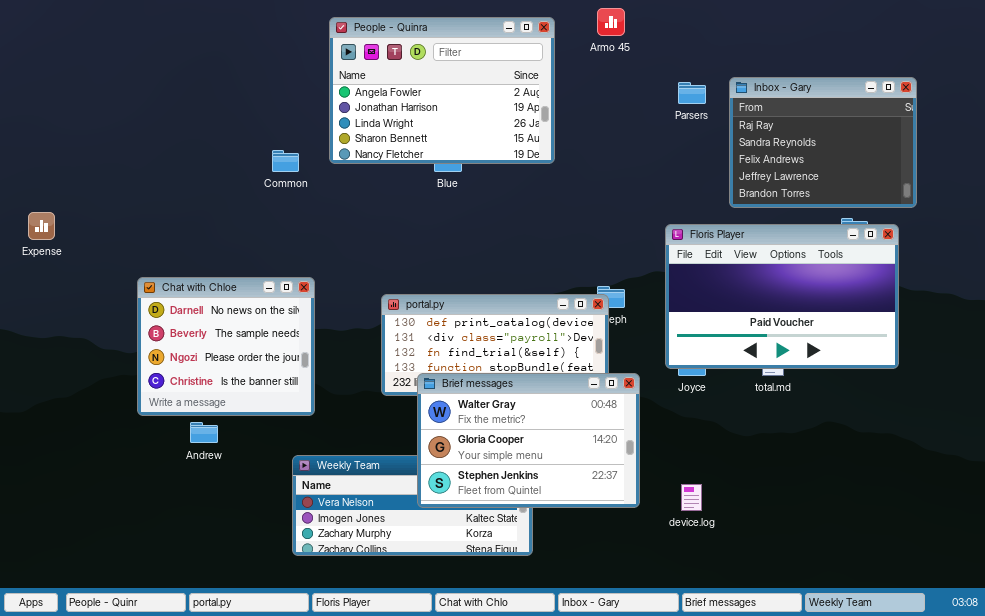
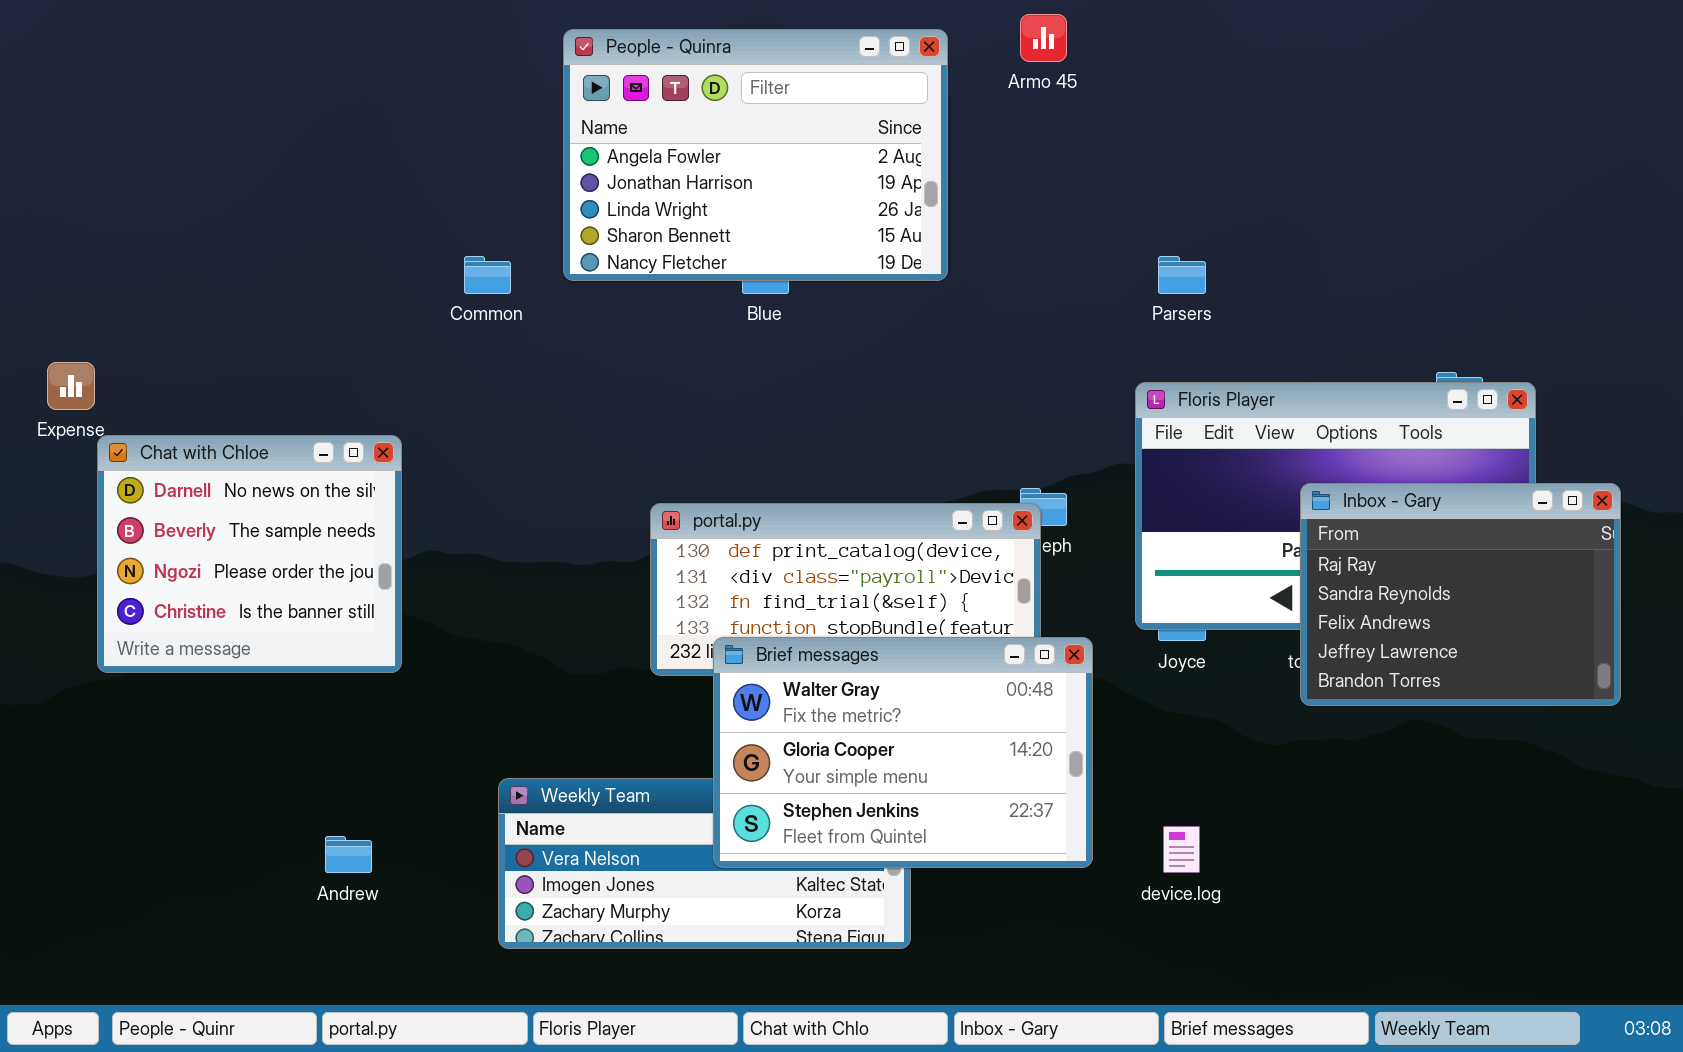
Inbox - Gary: [729,77,917,208] -> [1300,483,1621,706], moved
Parsers: [678,82,706,104] -> [1158,256,1206,294], moved
Chat with Chloe: [137,277,315,416] -> [97,435,402,673], moved
Andrew: [190,422,218,443] -> [325,836,372,873], moved

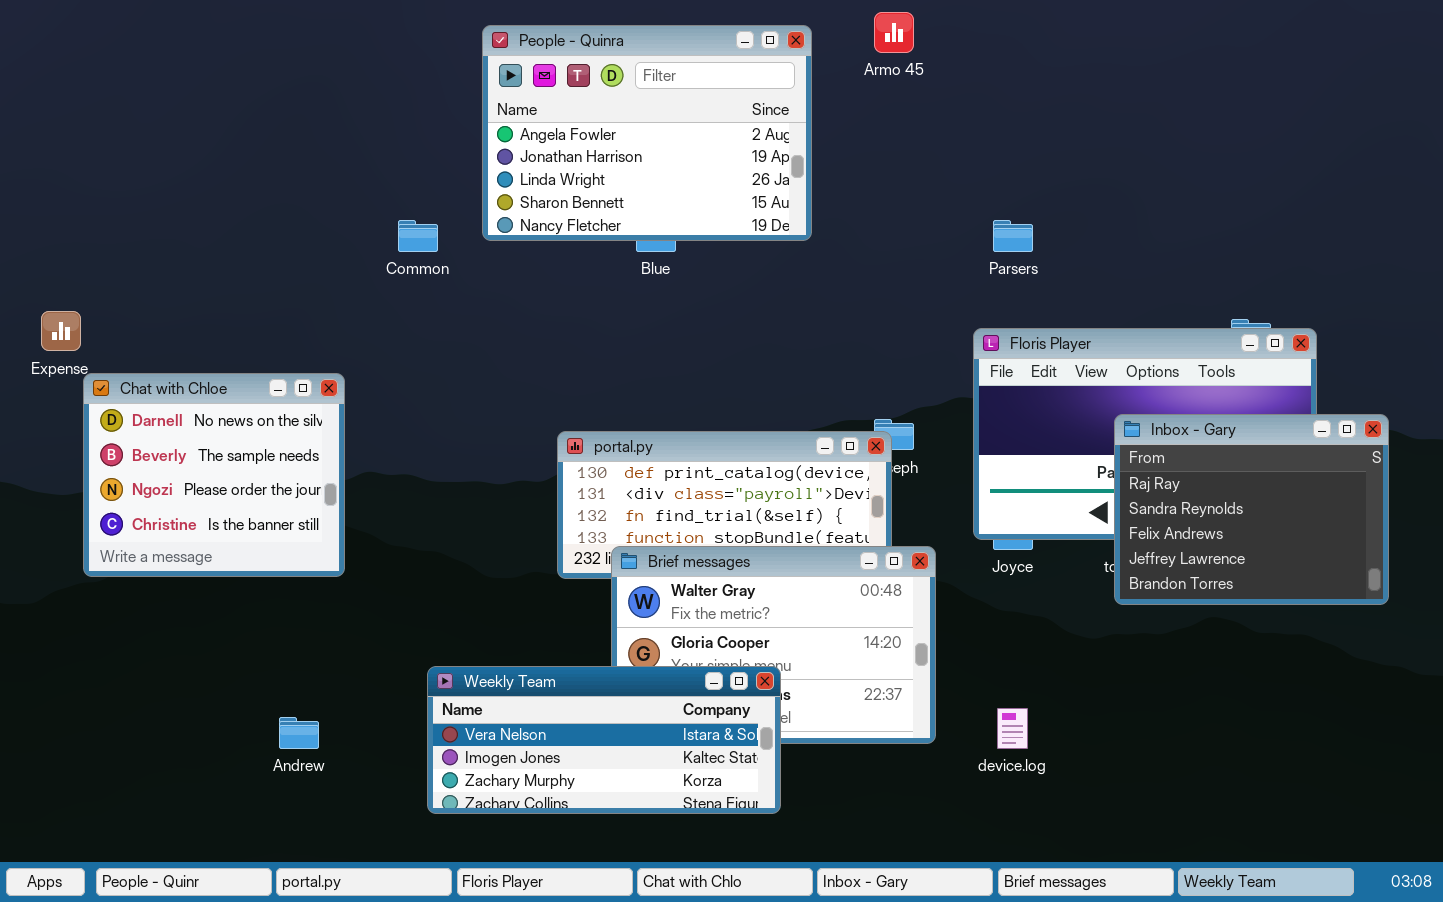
Weekly Team: [498,778,911,949] -> [427,666,781,814], raised

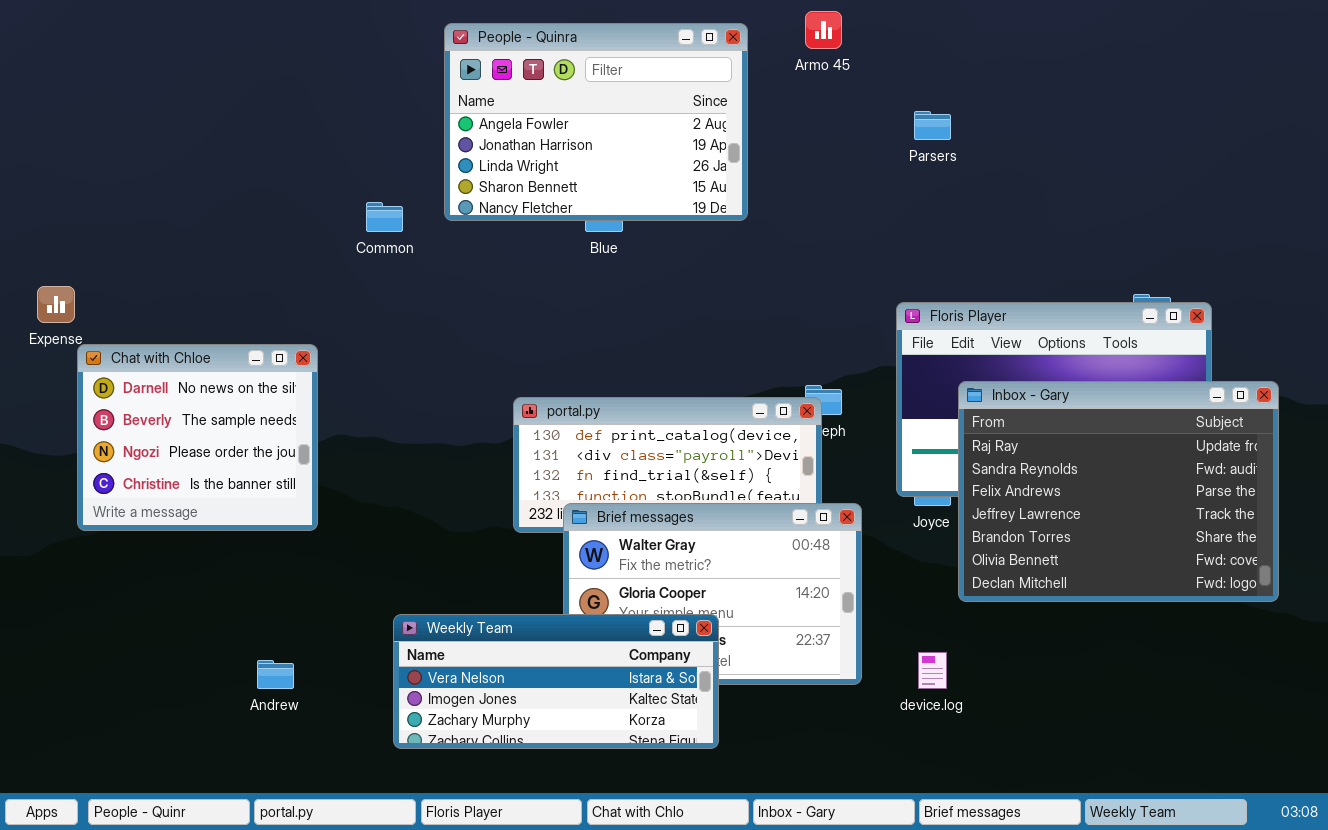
Parsers: [993,220,1033,252] -> [914,111,951,140], moved
Inbox - Gary: [1114,414,1389,605] -> [958,381,1279,602], resized

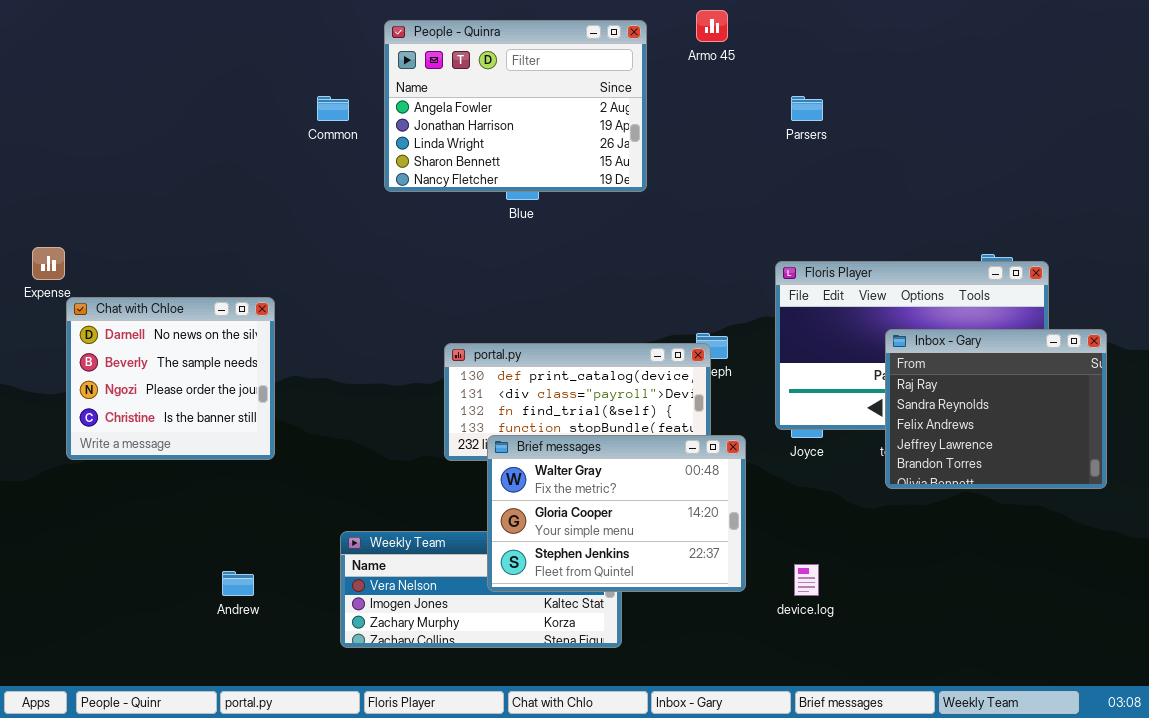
Common: [366,202,403,232] -> [317,96,349,121], moved
Inbox - Gary: [958,381,1279,602] -> [885,329,1107,489], resized
Brief messages: [563,503,862,685] -> [487,435,746,592], raised

